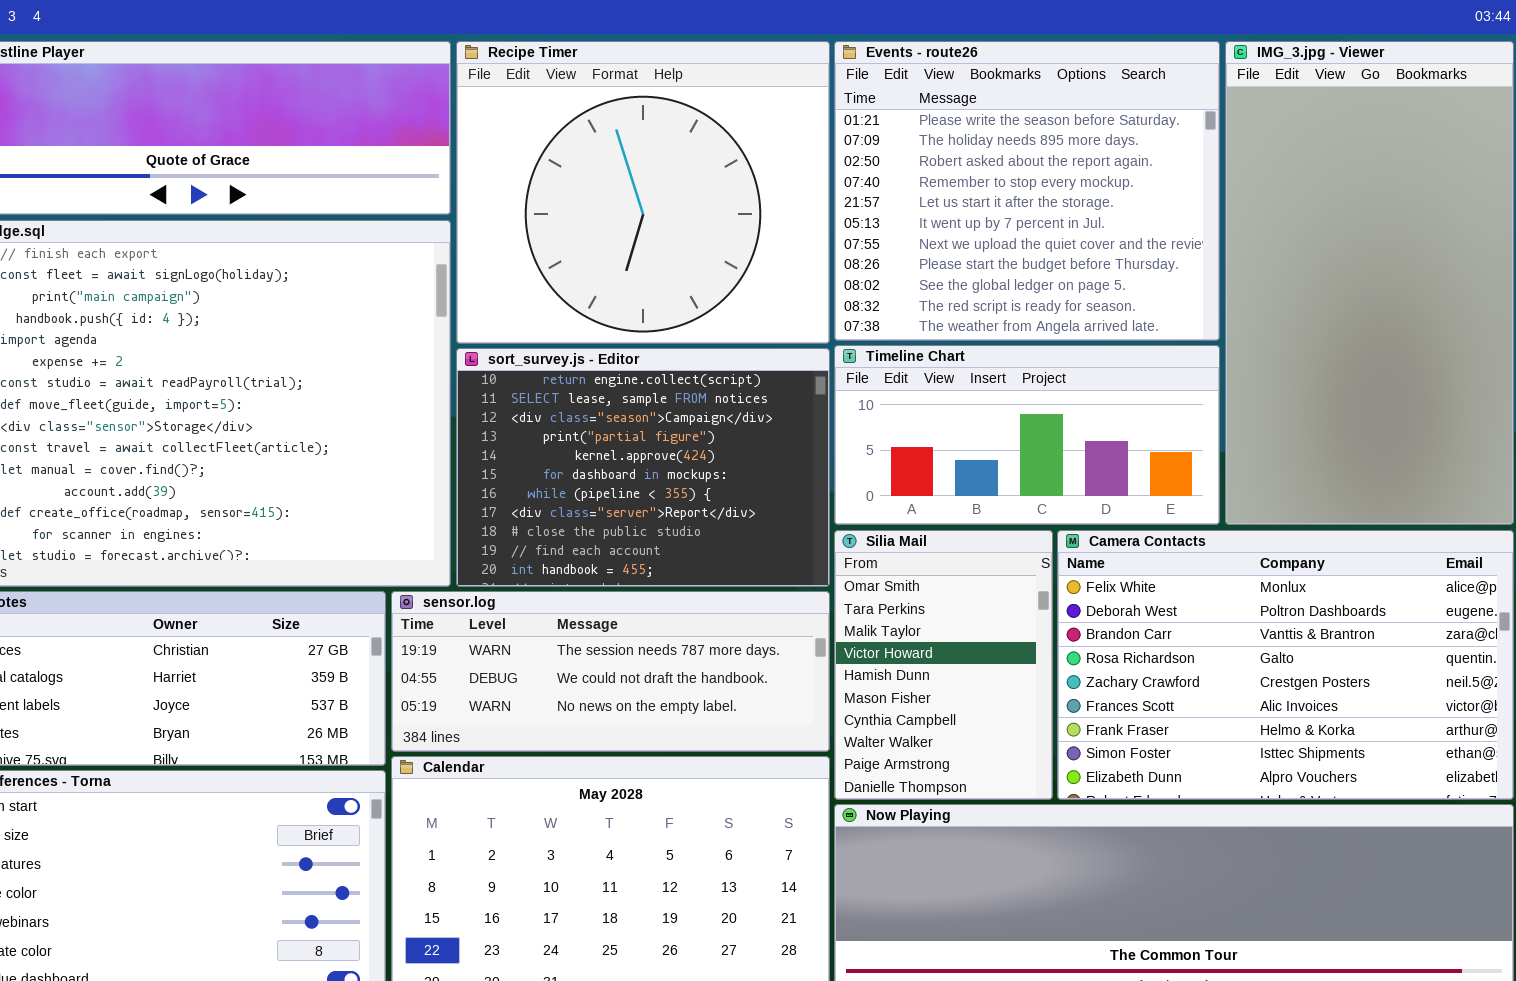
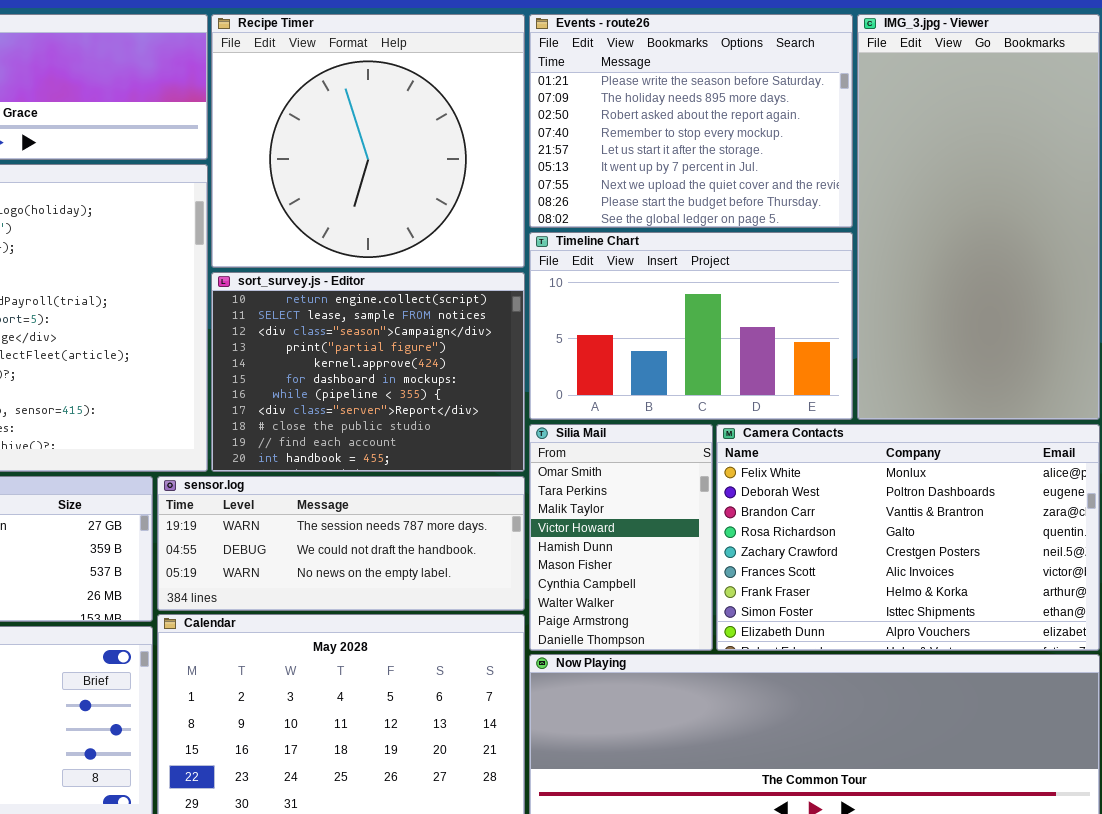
Events - route26: [834,41,1220,341] -> [529,14,853,228], resized
Timeline Chart: [834,345,1220,525] -> [529,232,853,420], resized

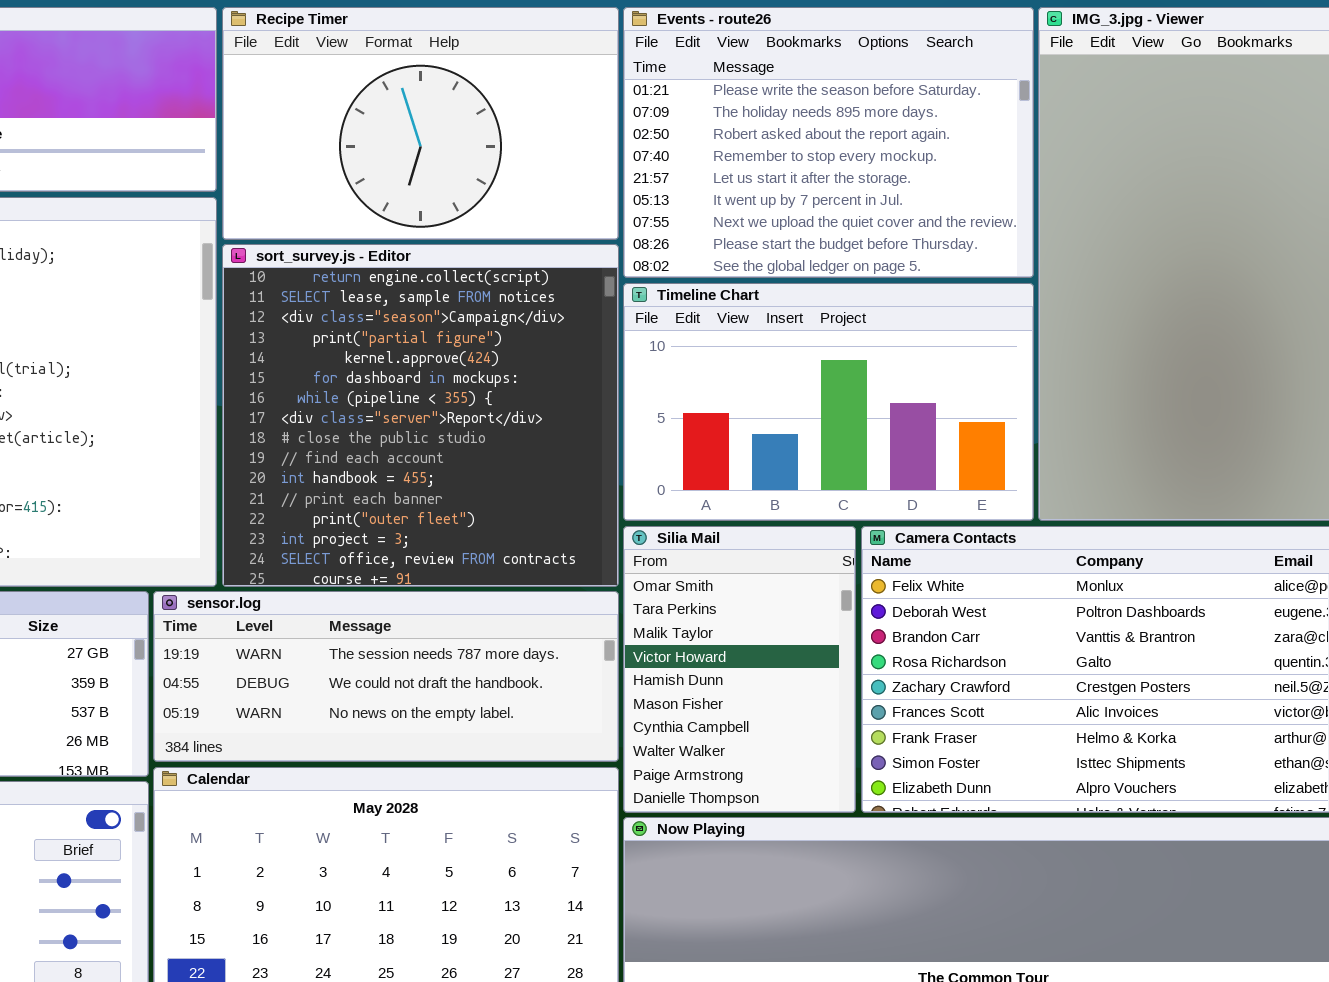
Recipe Timer: [211,14,525,268] -> [222,7,619,240], resized
sort_survey.js - Editor: [211,272,525,472] -> [222,244,619,587], resized

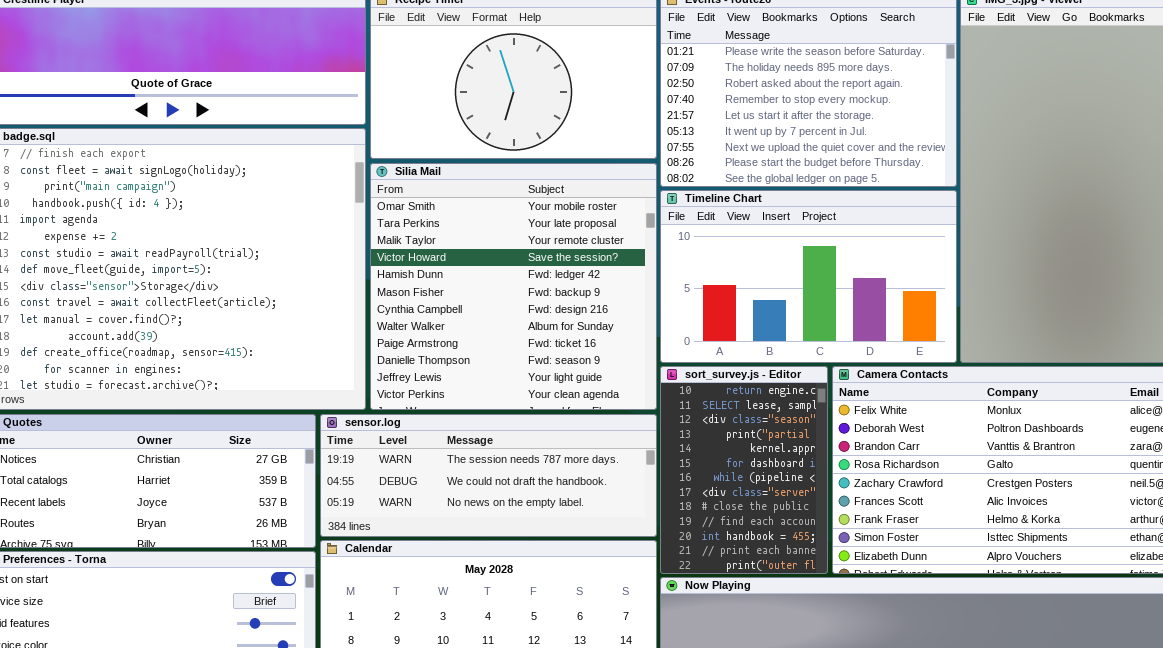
sort_survey.js - Editor: [222,244,619,587] -> [660,366,828,574], moved, resized
Silia Mail: [623,526,856,813] -> [370,163,657,410], moved, resized

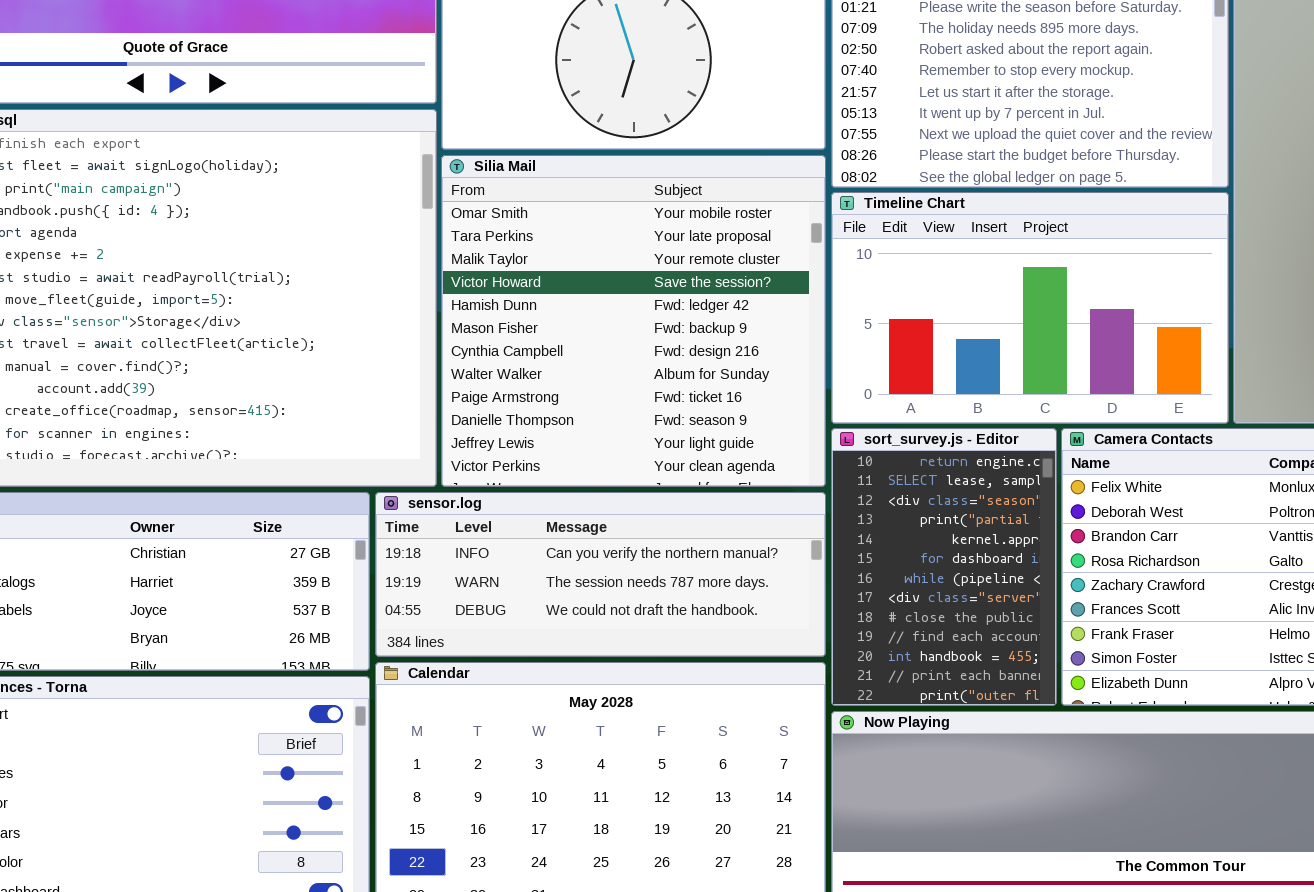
sensor.log: [320,414,657,537] -> [375,492,826,657], scrolled up 1 row

